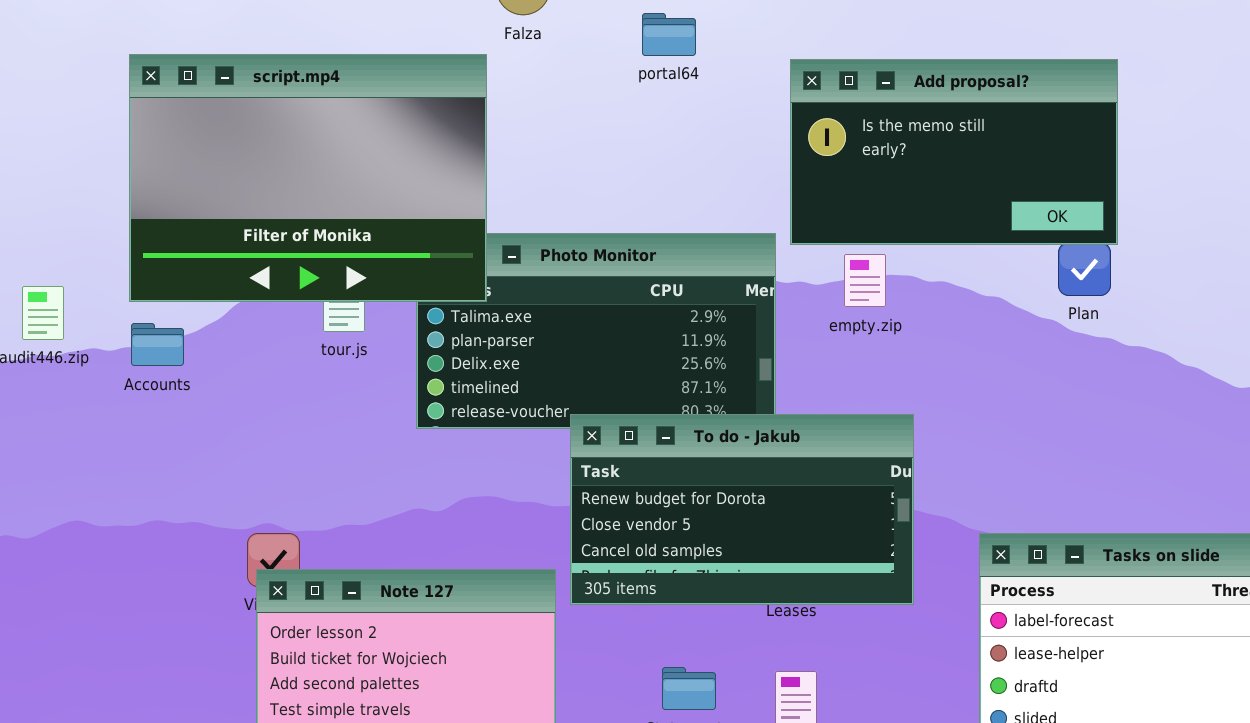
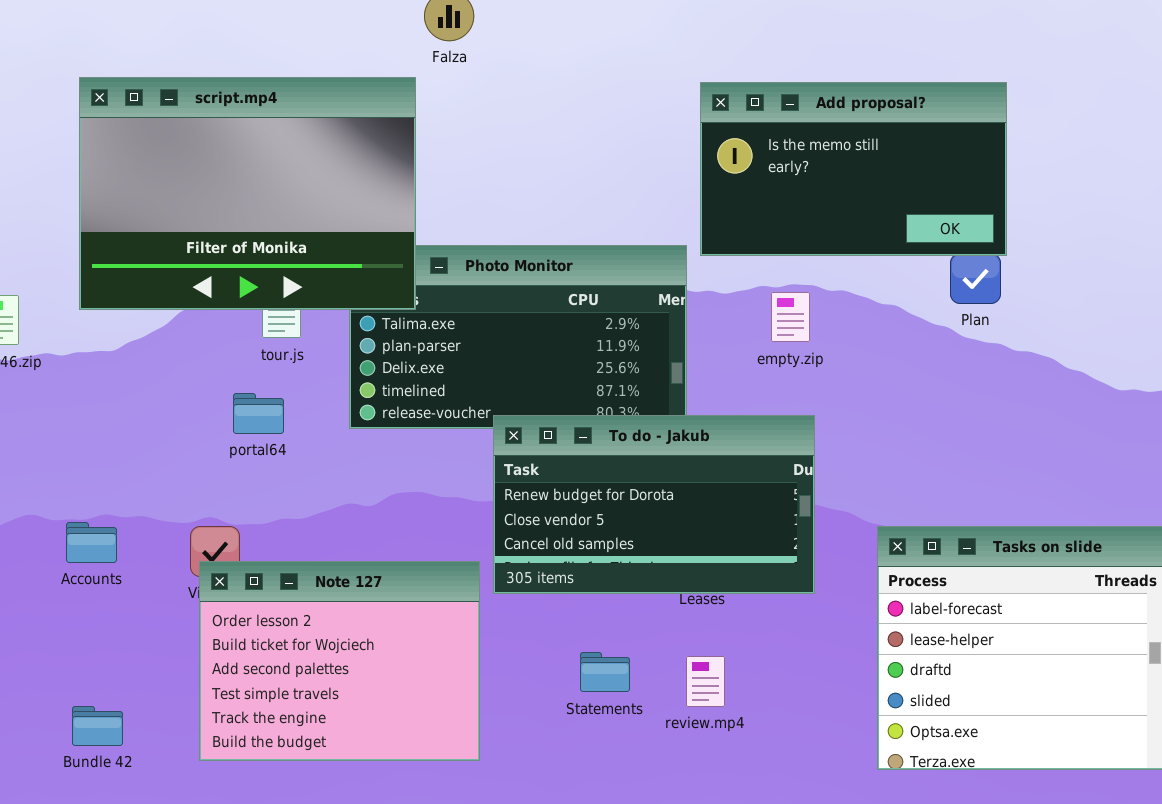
portal64: [642,13,696,56] -> [233,393,284,434], moved
empty.zip: [844,254,886,307] -> [771,292,810,342], moved
Accounts: [131,323,184,366] -> [66,522,117,563], moved

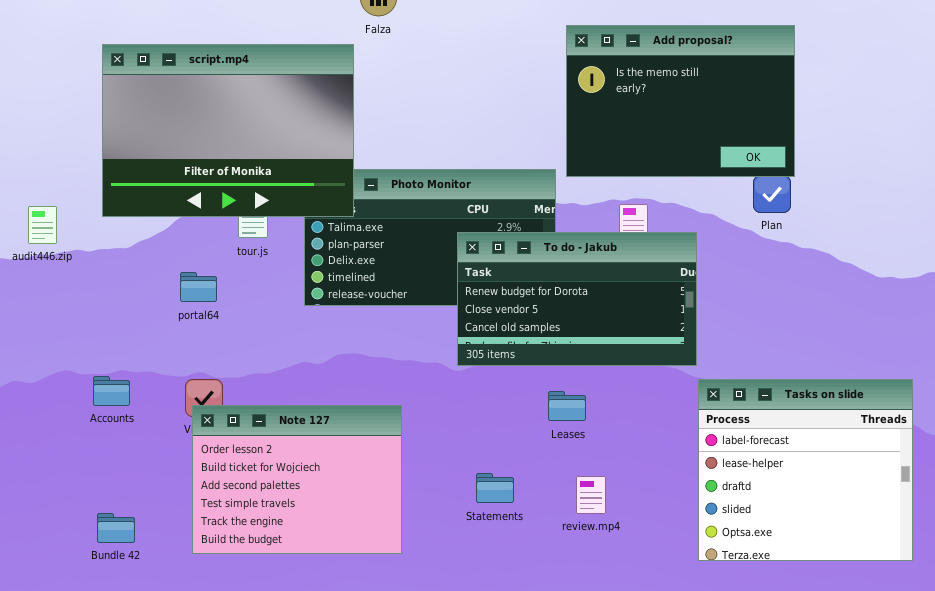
Add proposal?: [700,82,1007,256] -> [566,25,795,177], resized
portal64: [233,393,284,434] -> [180,272,217,302], moved
To do - Jakub: [493,415,815,594] -> [457,232,697,366], moved
review.mp4: [686,656,725,707] -> [576,476,606,514], moved

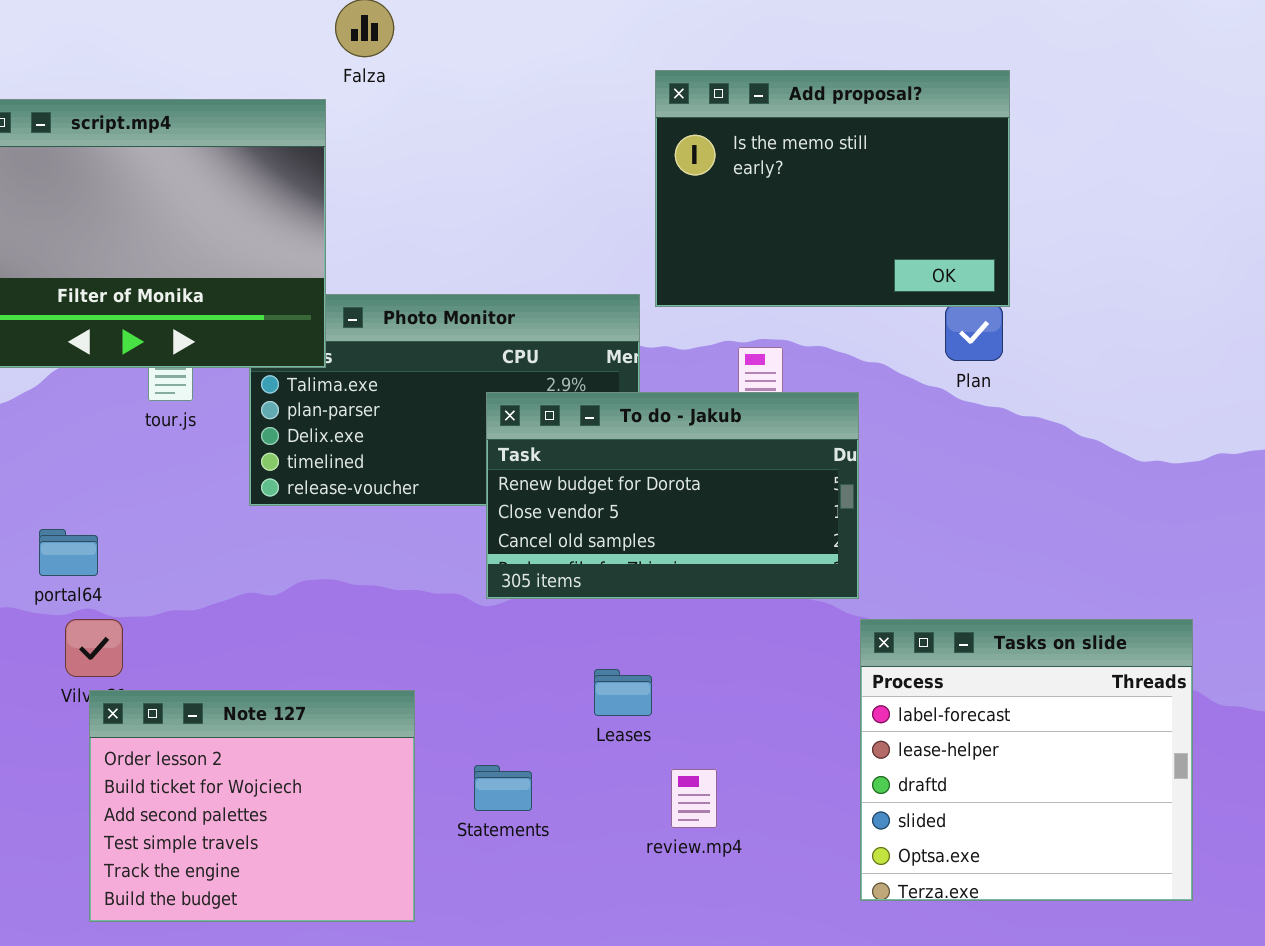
portal64: [180,272,217,302] -> [39,529,98,576], moved
Leases: [548,391,586,421] -> [594,669,652,716], moved
Note 127: [192,405,402,554] -> [89,690,415,922], moved
Statements: [476,473,514,503] -> [474,765,532,811], moved

